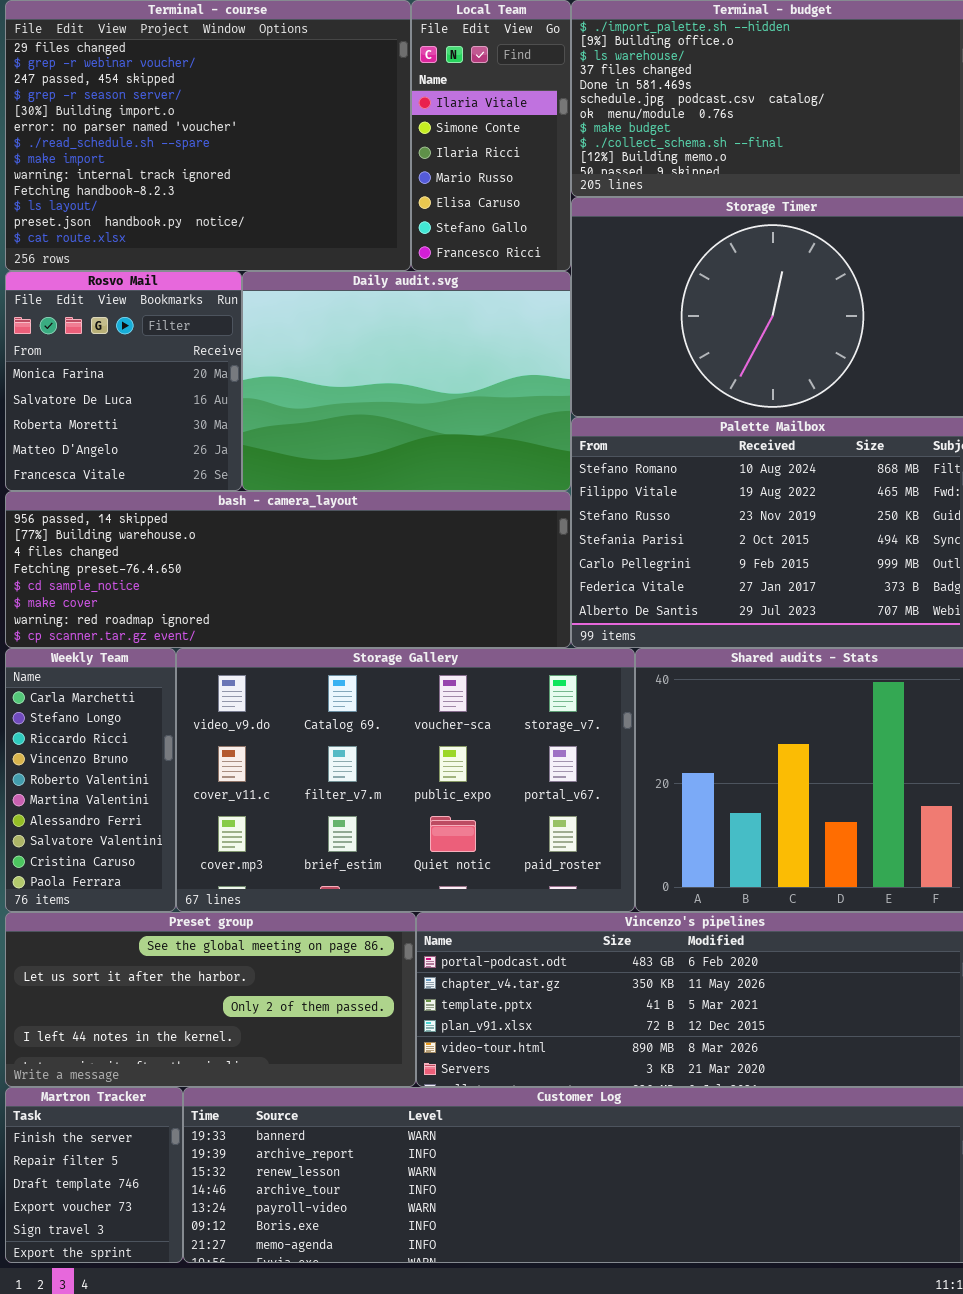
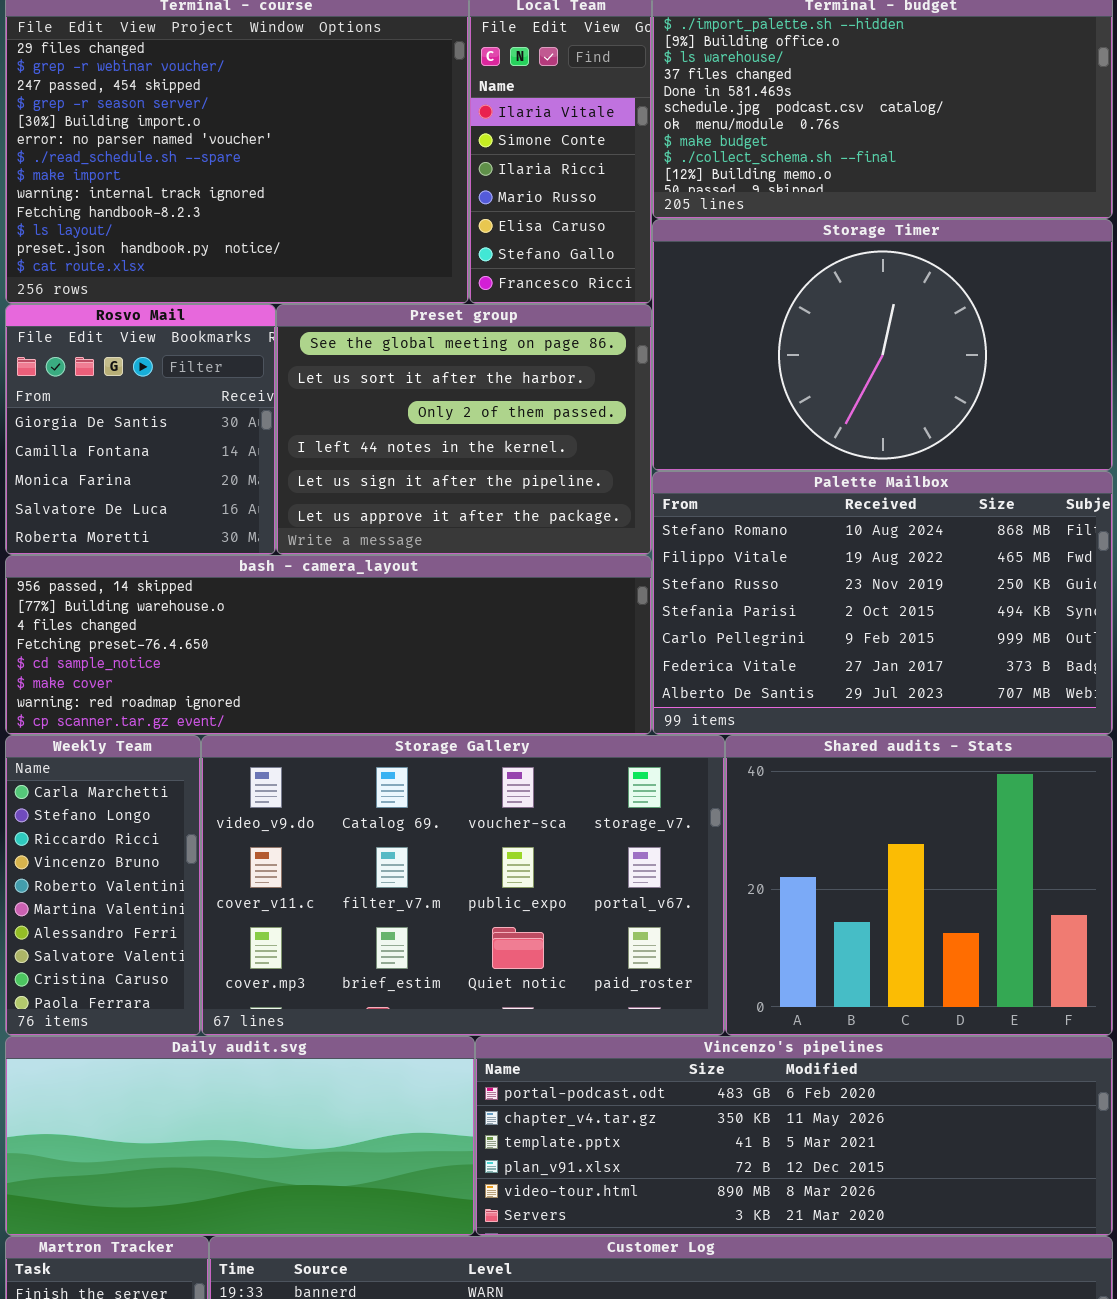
Rosvo Mail: [5,271,242,491] -> [5,304,276,555], scrolled up 2 rows
Daily audit.svg: [242,271,571,491] -> [5,1036,475,1236], moved, resized
Preset group: [5,912,416,1087] -> [276,304,652,555], moved, resized

